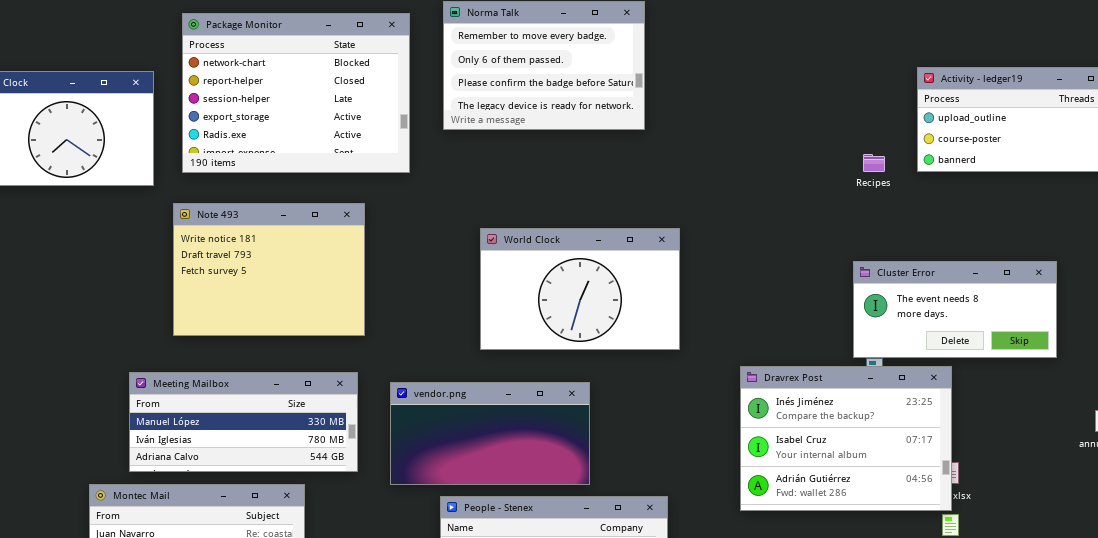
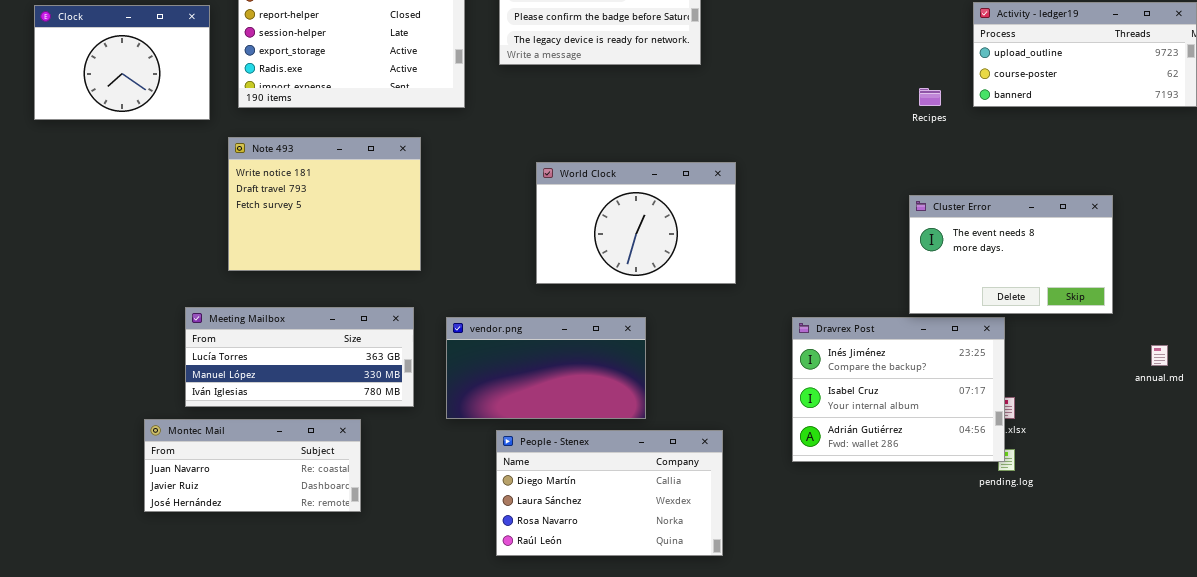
Cluster Error: [853,261,1057,358] -> [909,195,1113,314], resized
Dravrex Post: [740,366,952,511] -> [792,317,1005,462], moved
Meeting Mailbox: [129,372,358,472] -> [185,307,414,407], scrolled up 1 row

